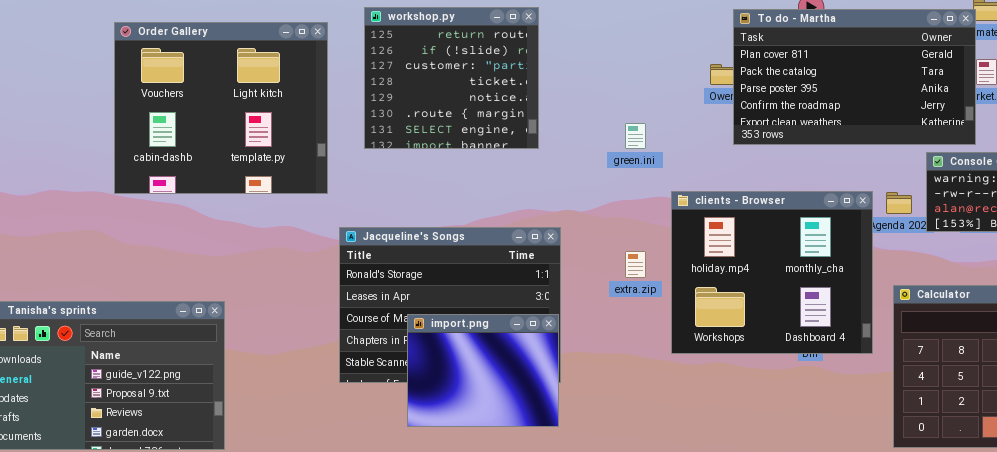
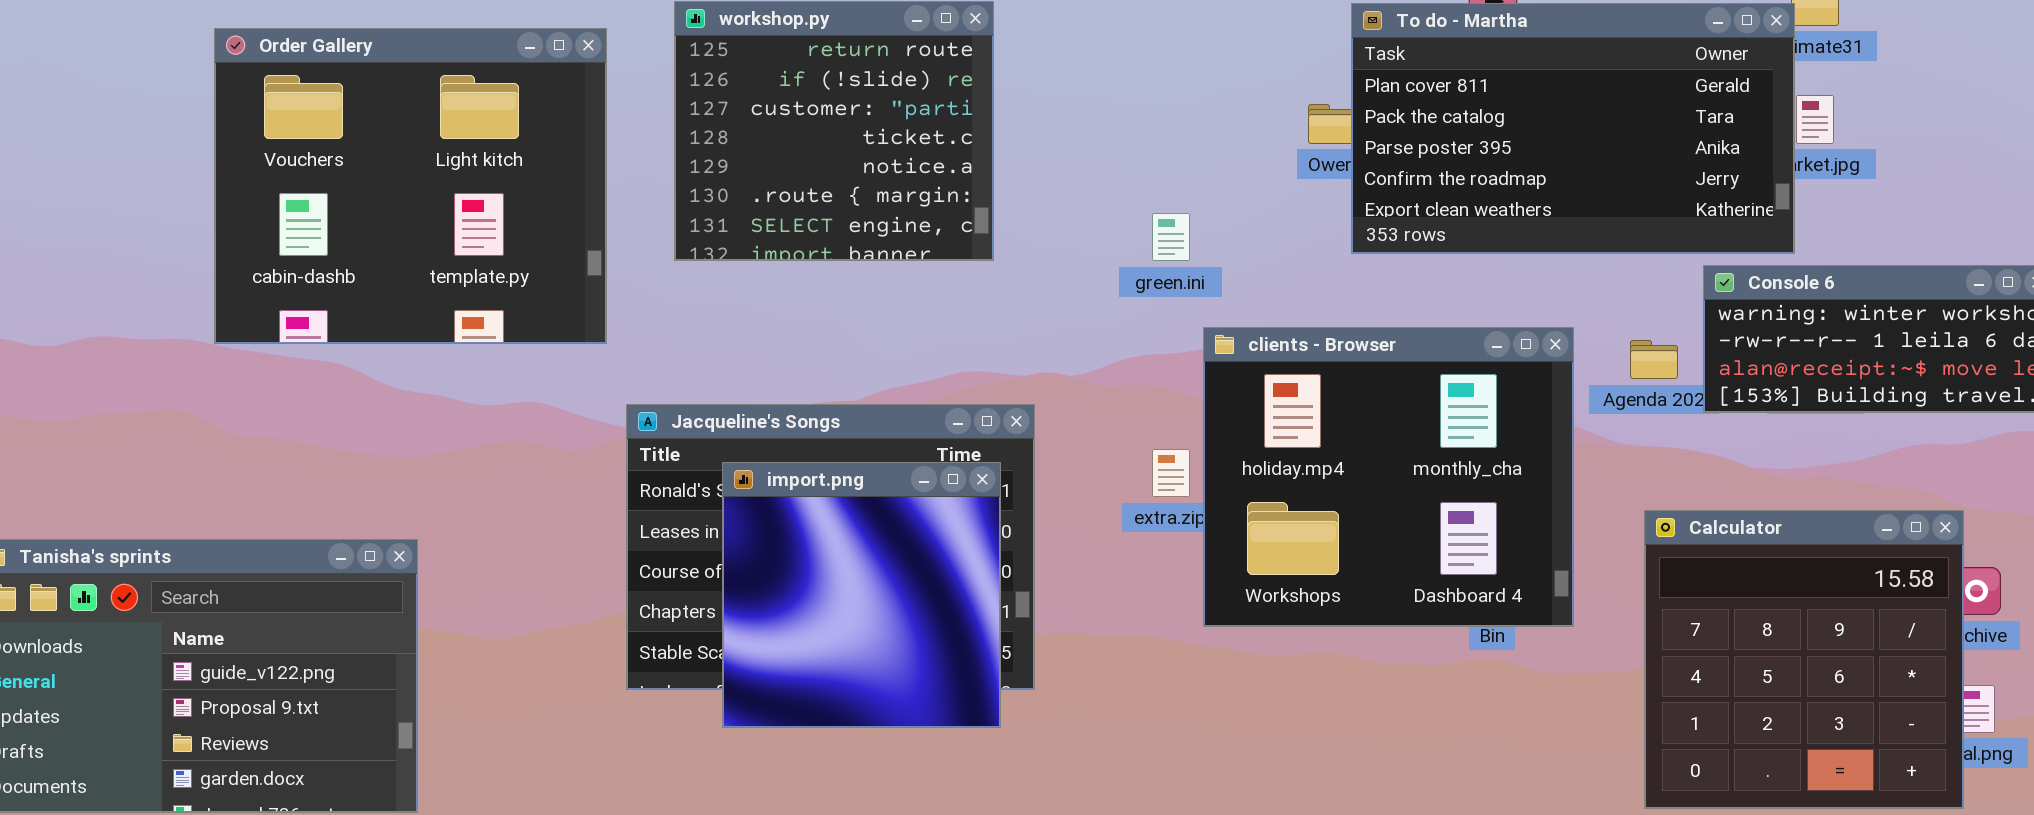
clients - Browser: [671,191,873,354] -> [1203,327,1574,627], moved
import.png: [407,314,559,427] -> [722,462,1001,728], moved, resized

